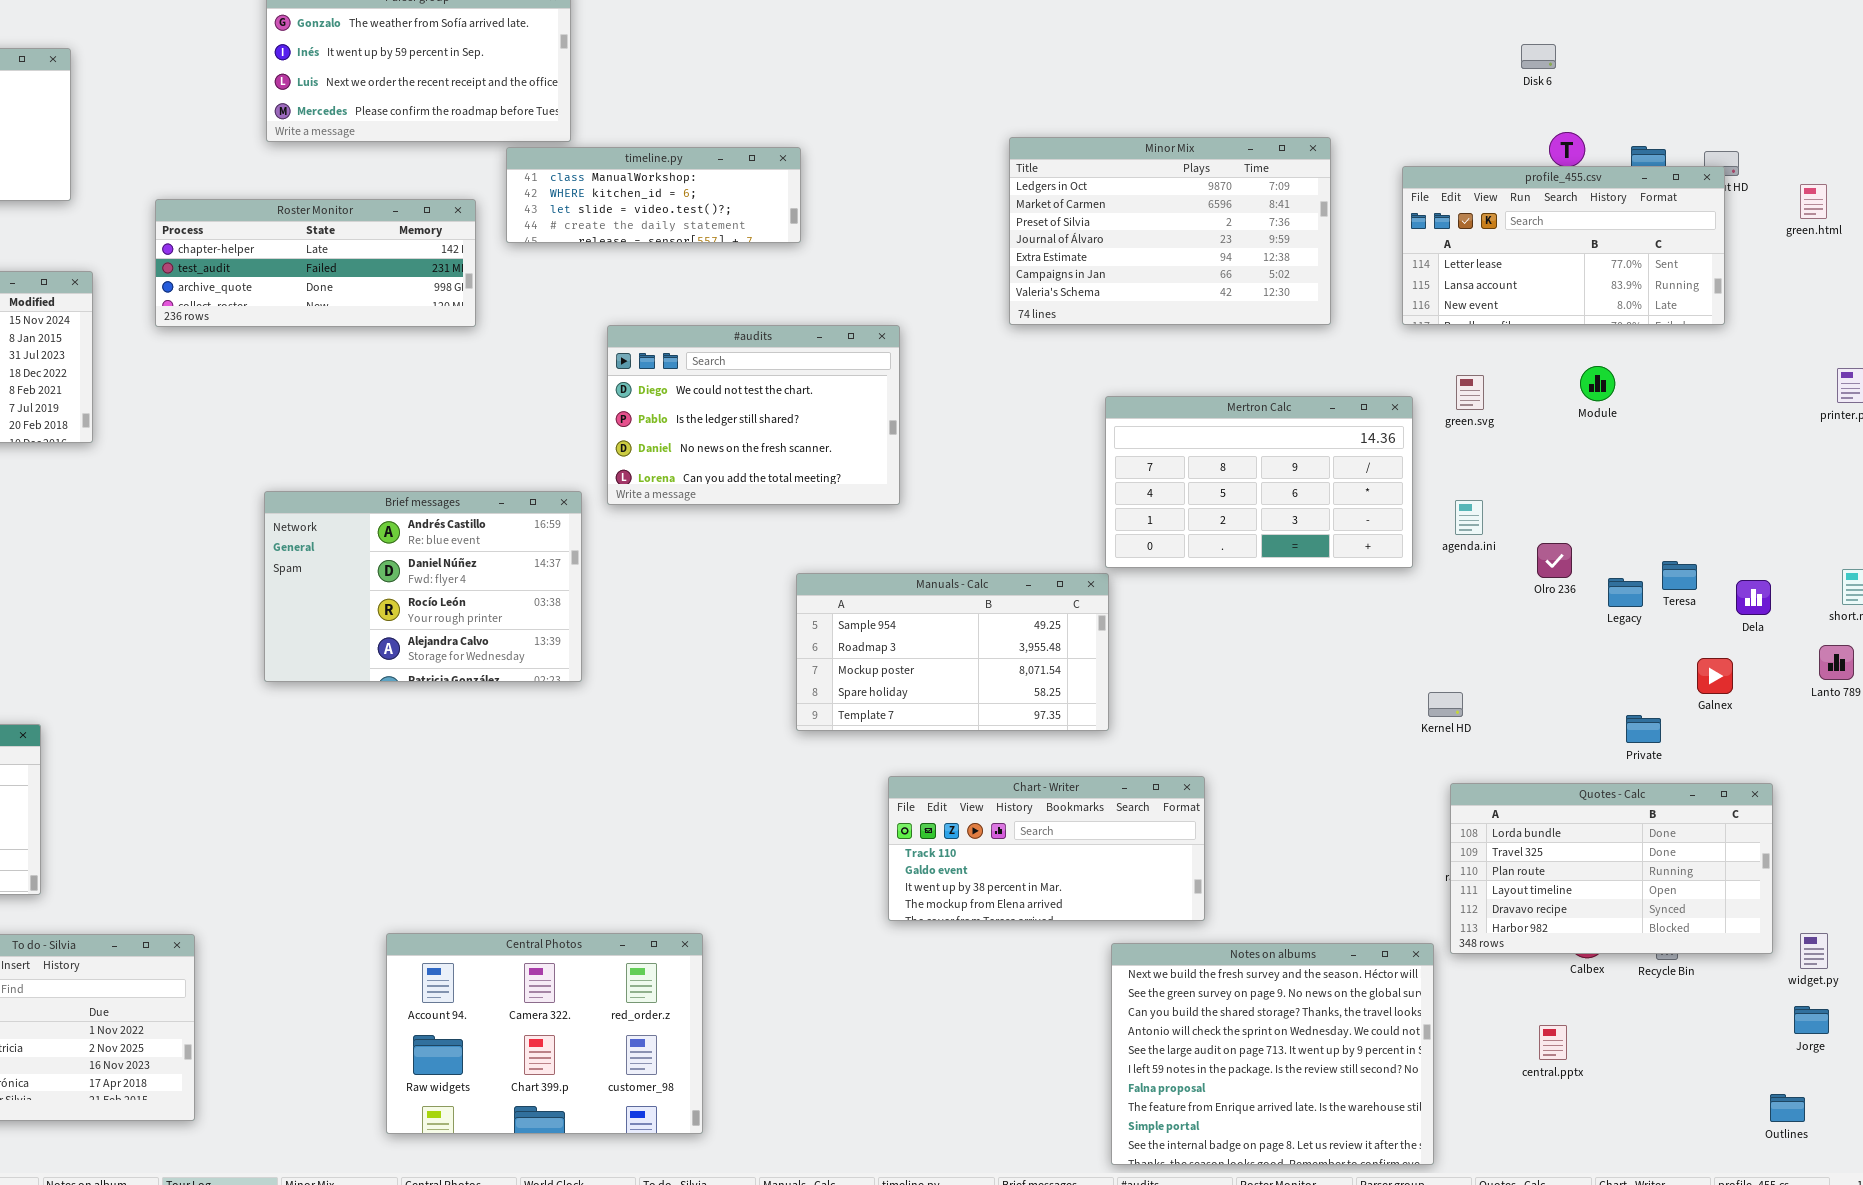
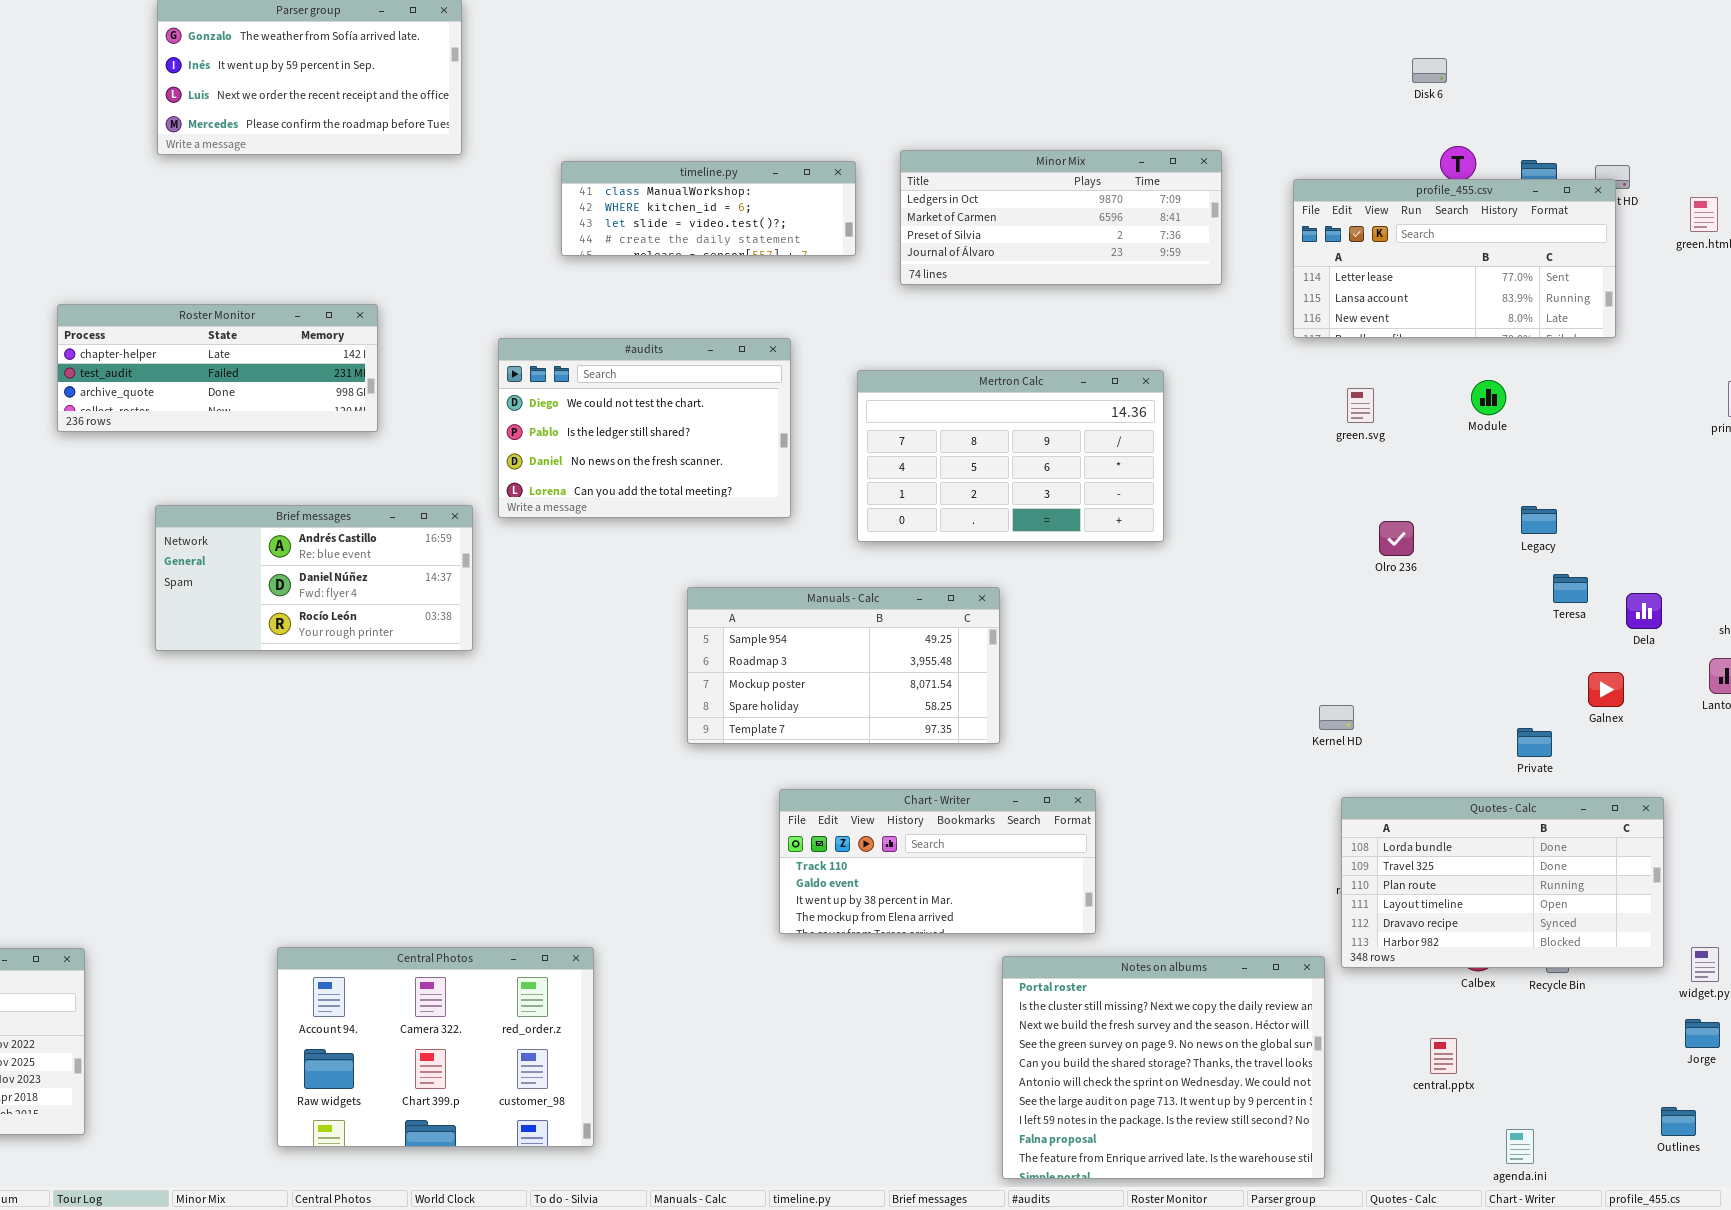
Minor Mix: [1009,137,1331,325] -> [900,150,1222,285], resized
timeline.py: [506,147,801,243] -> [561,161,856,256], moved
Roster Monitor: [155,199,476,327] -> [57,304,378,432], moved
Mertron Calc: [1105,396,1413,568] -> [857,370,1164,542], moved
Brief messages: [264,491,582,682] -> [155,505,473,651], resized
agenda.ini: [1455,500,1483,535] -> [1506,1129,1534,1164], moved
Olro 236: [1537,543,1572,578] -> [1379,521,1414,556], moved
Legacy: [1608,578,1643,607] -> [1521,506,1557,534], moved
Notes on albums: [1111,943,1434,1165] -> [1002,956,1325,1179], scrolled up 2 rows

